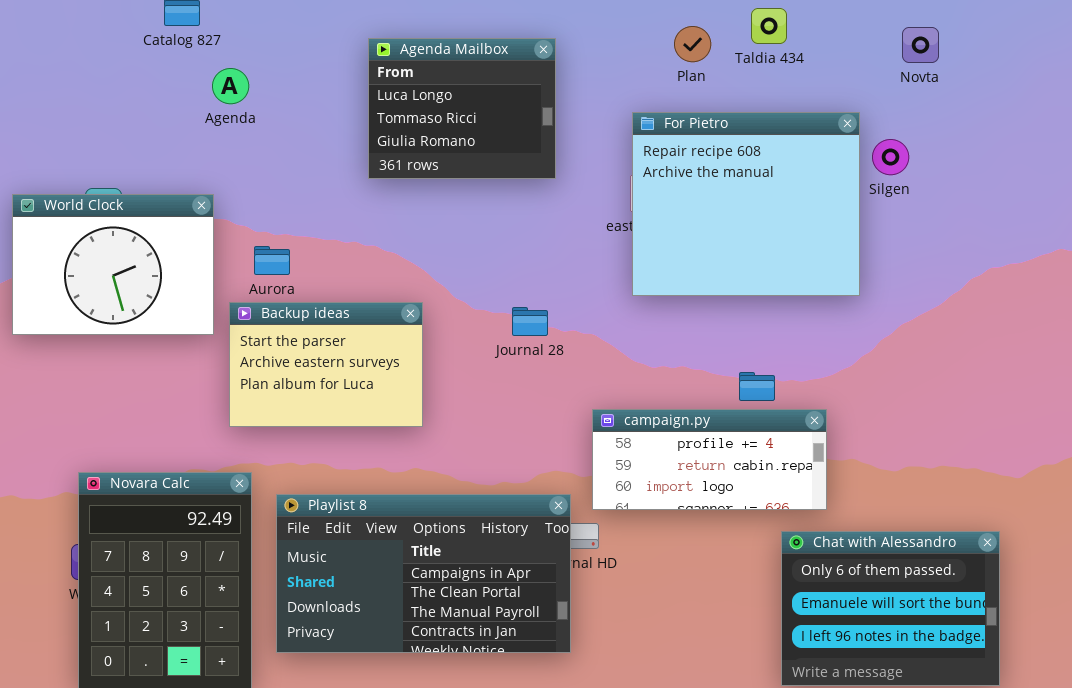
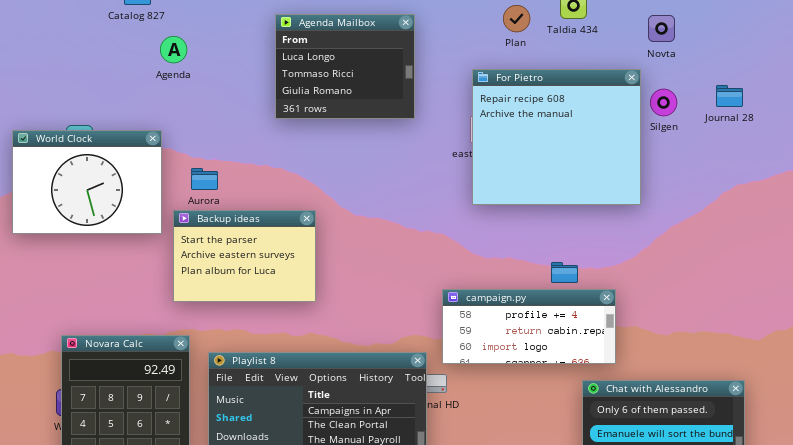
Novta: [902,27,939,63] -> [648,15,675,42], moved
Journal 28: [512,307,548,336] -> [716,85,743,107], moved

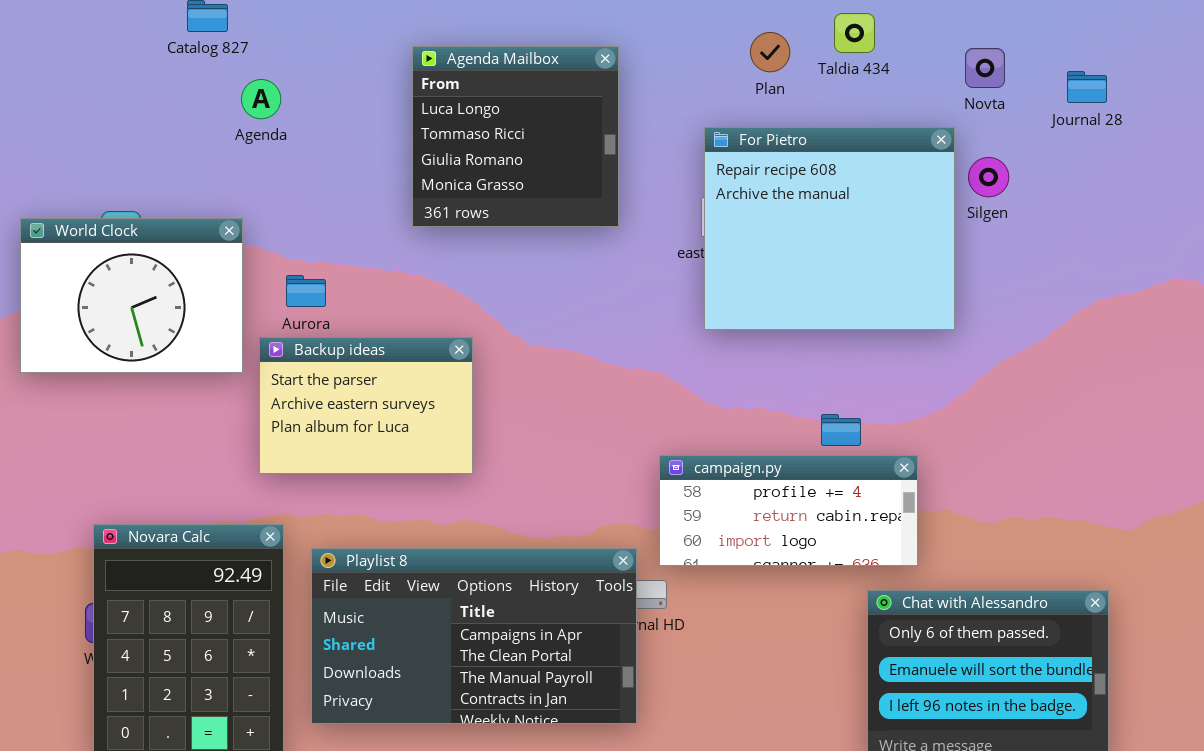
Agenda Mailbox: [275,14,415,119] -> [412,46,619,227], resized
Journal 28: [716,85,743,107] -> [1067,71,1107,103], moved

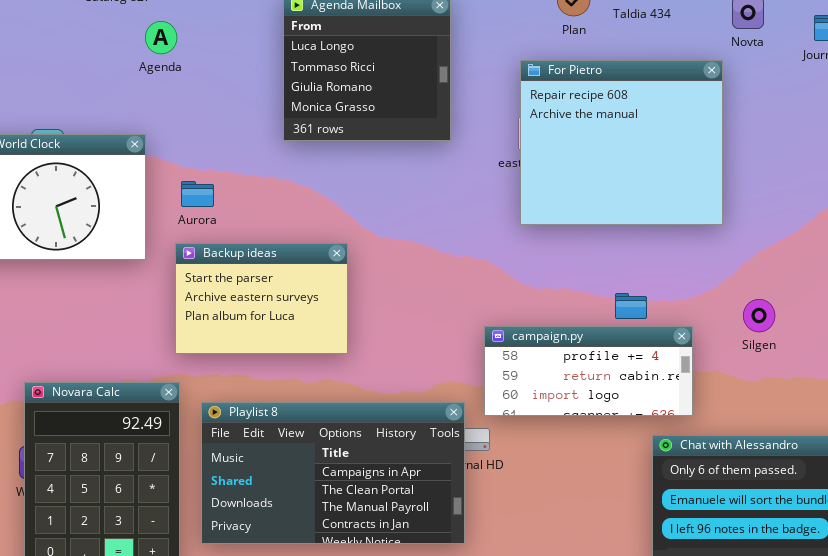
Silgen: [968,157,1009,197] -> [743,299,775,332], moved
Backup ideas: [259,337,473,474] -> [175,243,348,354], moved

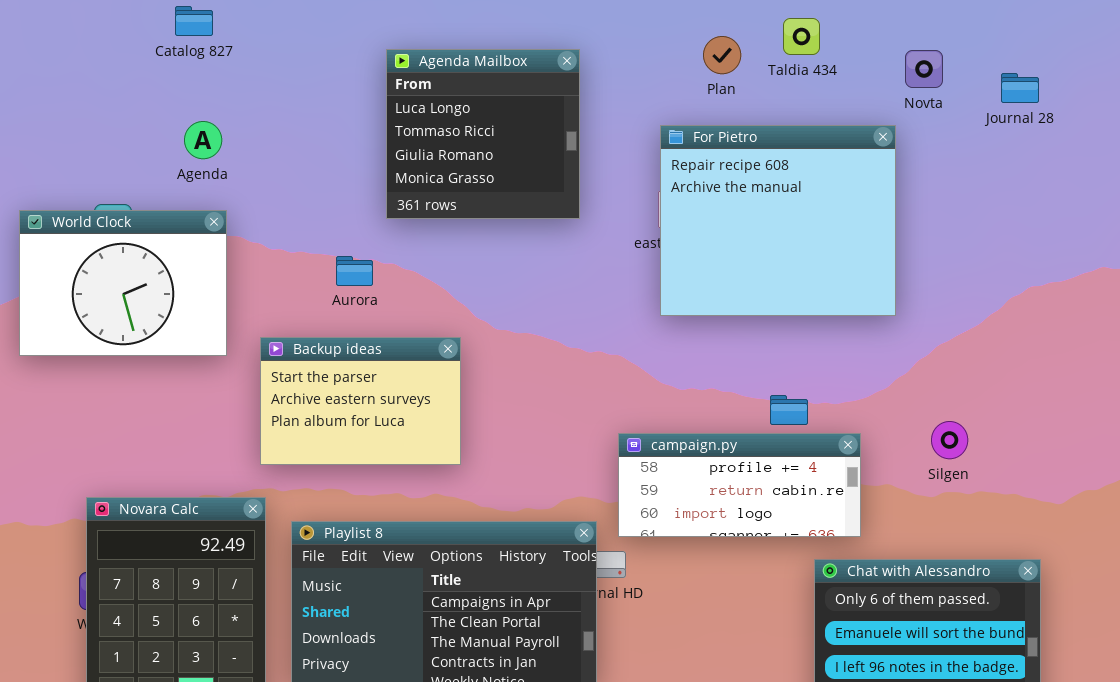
Agenda: [145,21,177,54] -> [184,121,222,159], moved
Aurora: [181,181,214,207] -> [336,256,373,286], moved
Silgen: [743,299,775,332] -> [931,421,968,459], moved

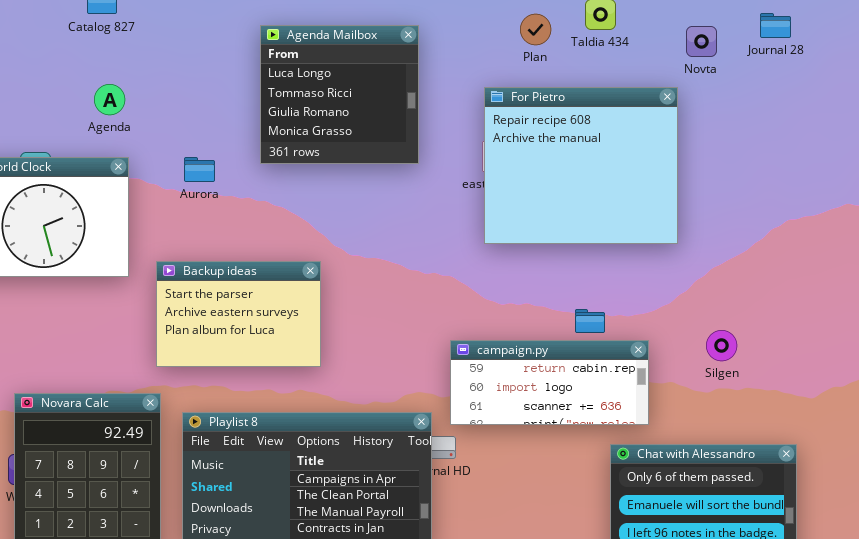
Journal 28: [1001,73,1039,103] -> [760,13,791,38], moved
Aurora: [336,256,373,286] -> [184,157,215,182], moved
campaign.py: [618,433,861,537] -> [450,340,649,425], scrolled down 1 row

